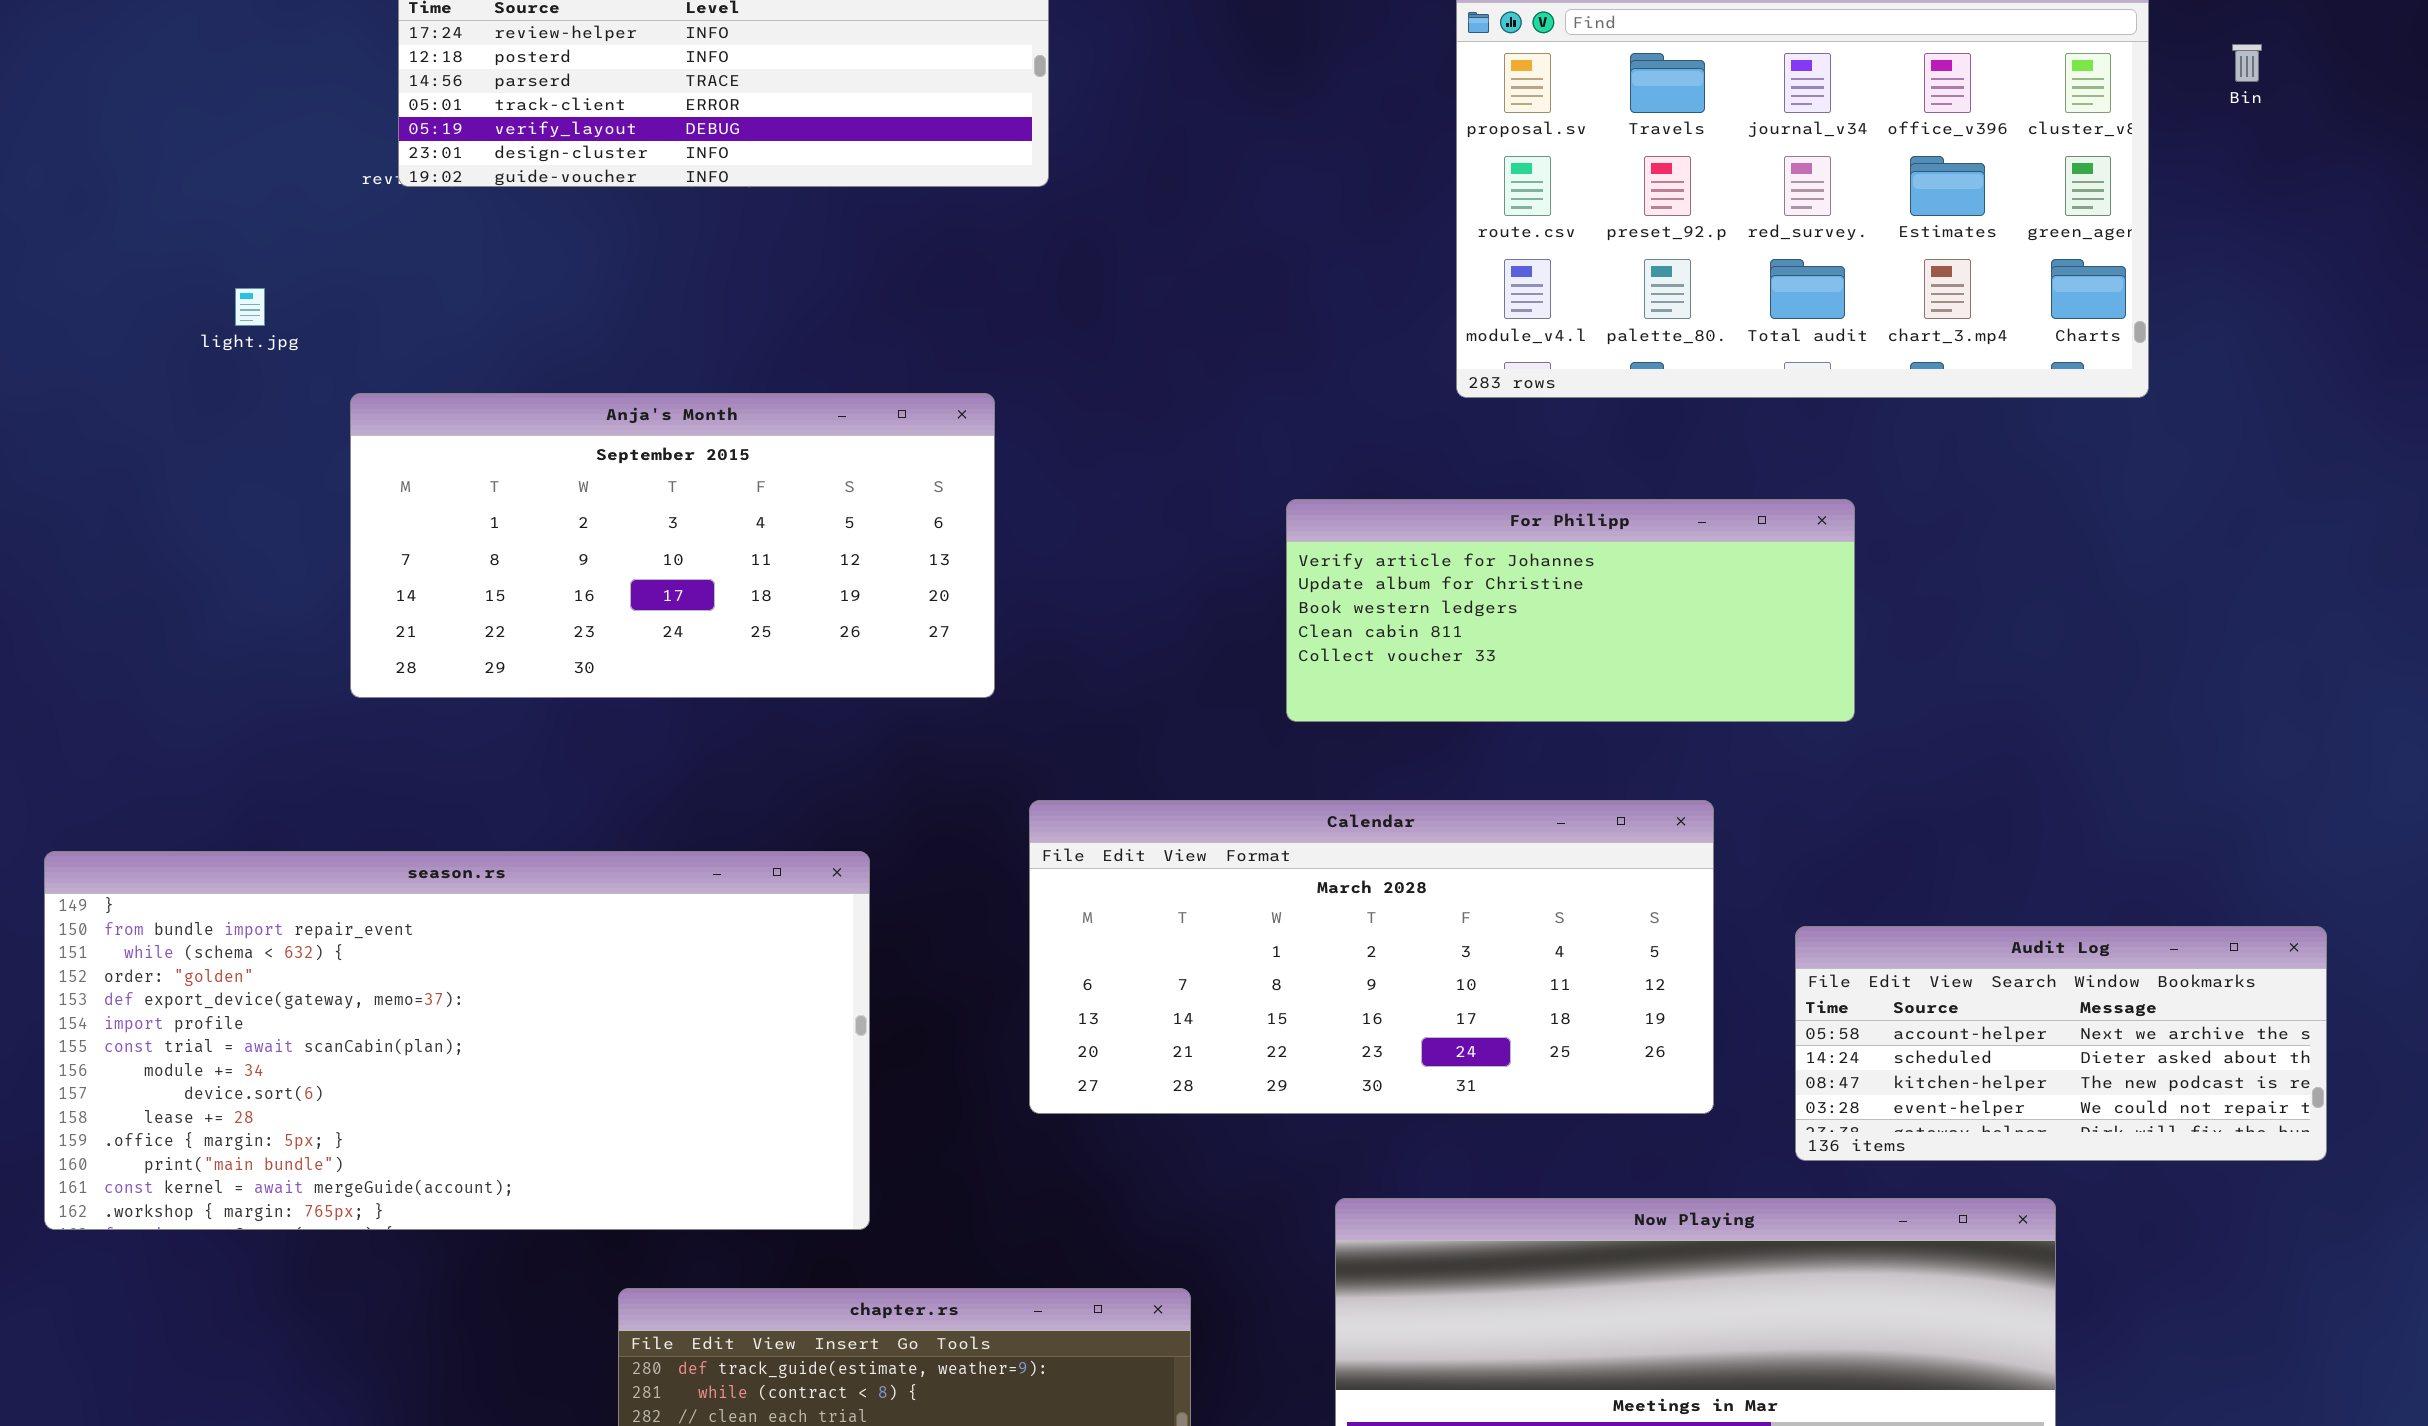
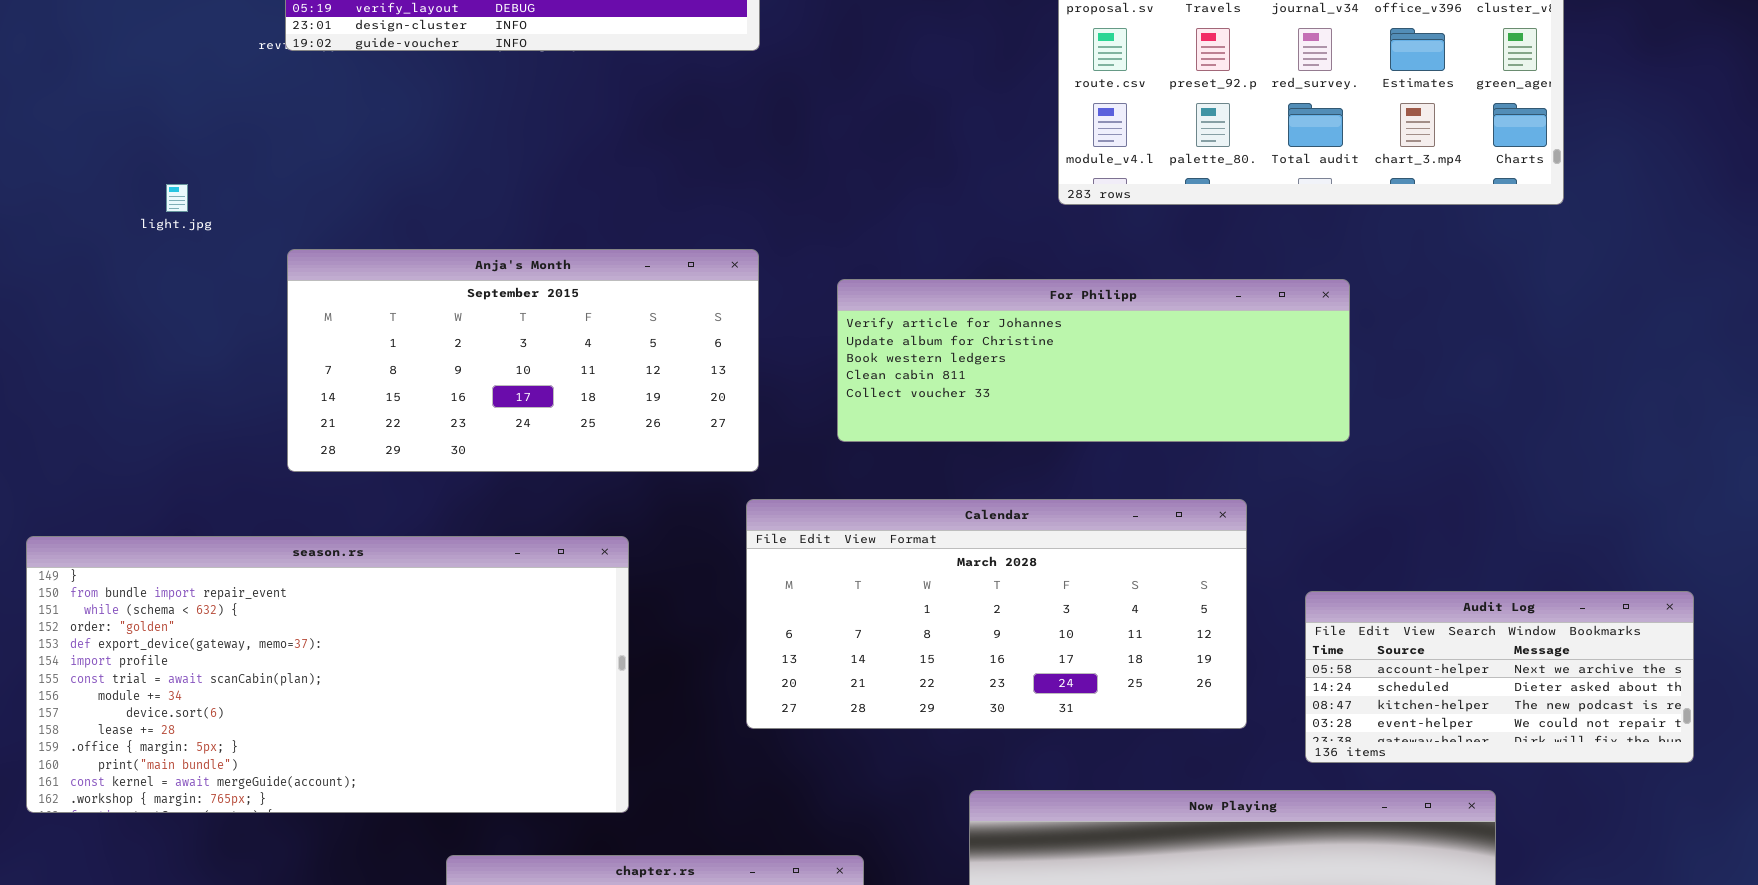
light.jpg: [235,288,265,326] -> [166,184,188,212], moved
Anja's Month: [350,393,995,698] -> [287,249,759,472], moved
For Philipp: [1286,499,1855,722] -> [837,279,1350,442], resized

